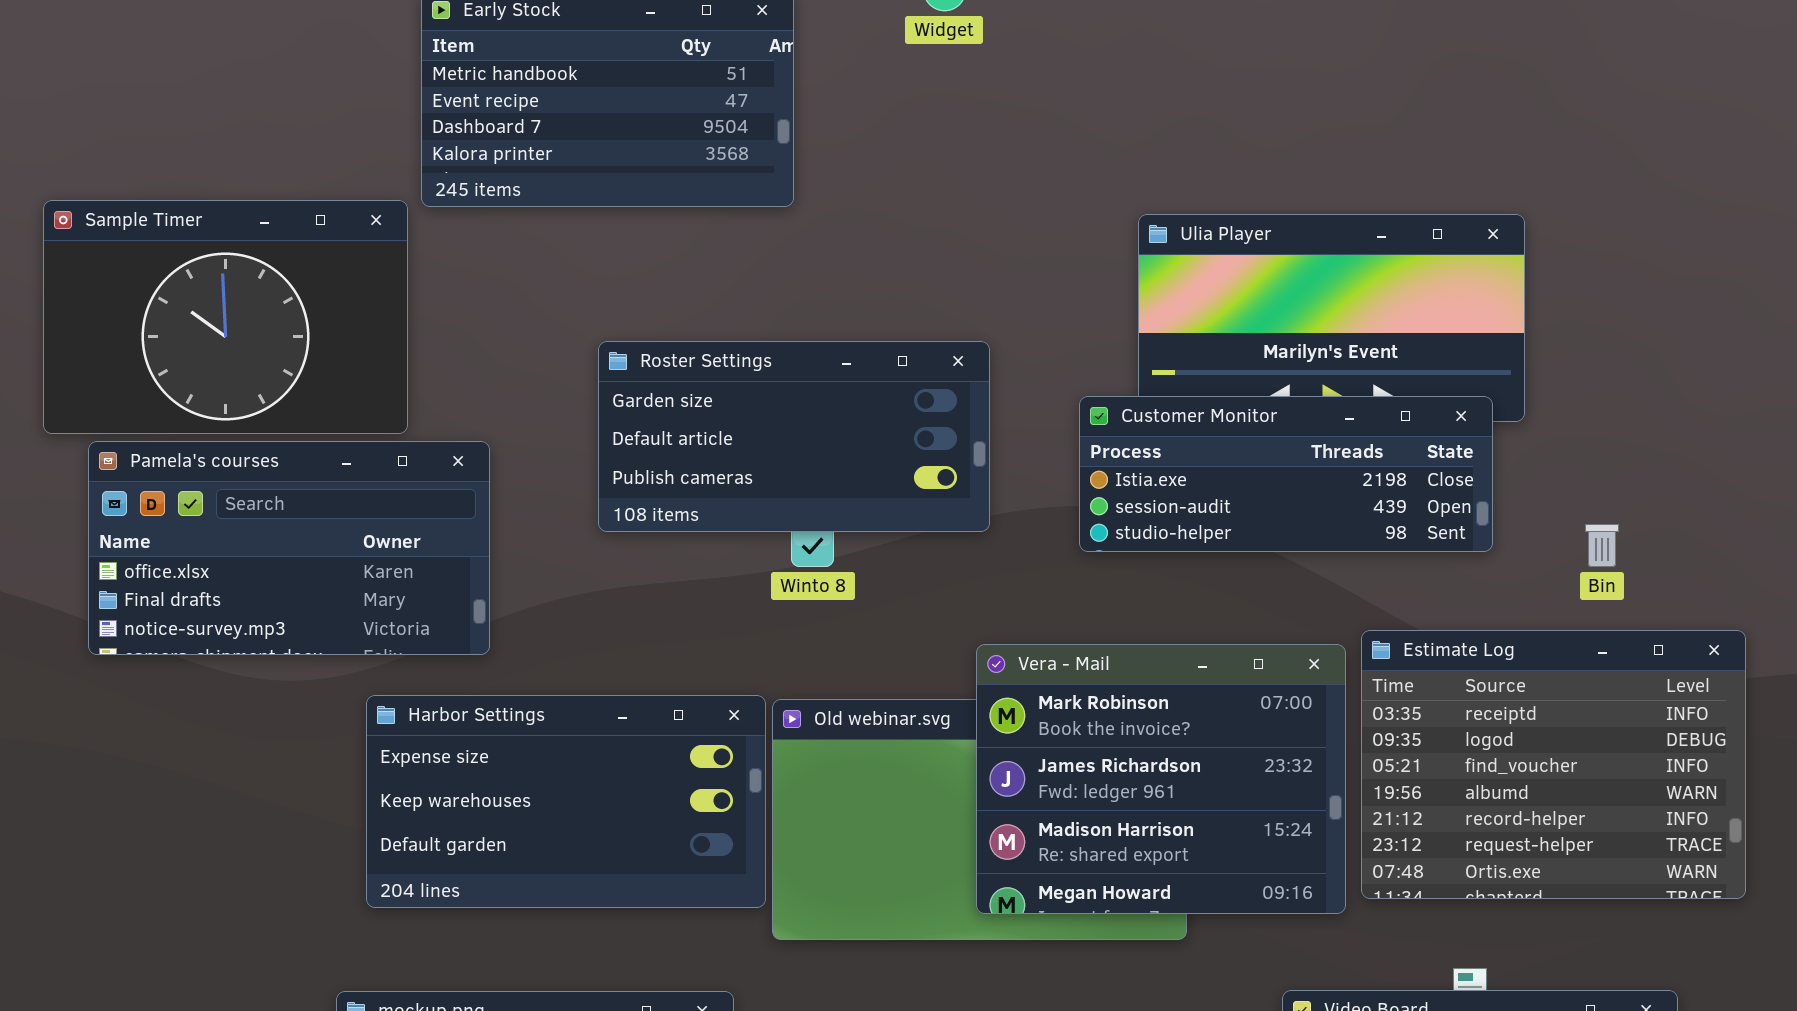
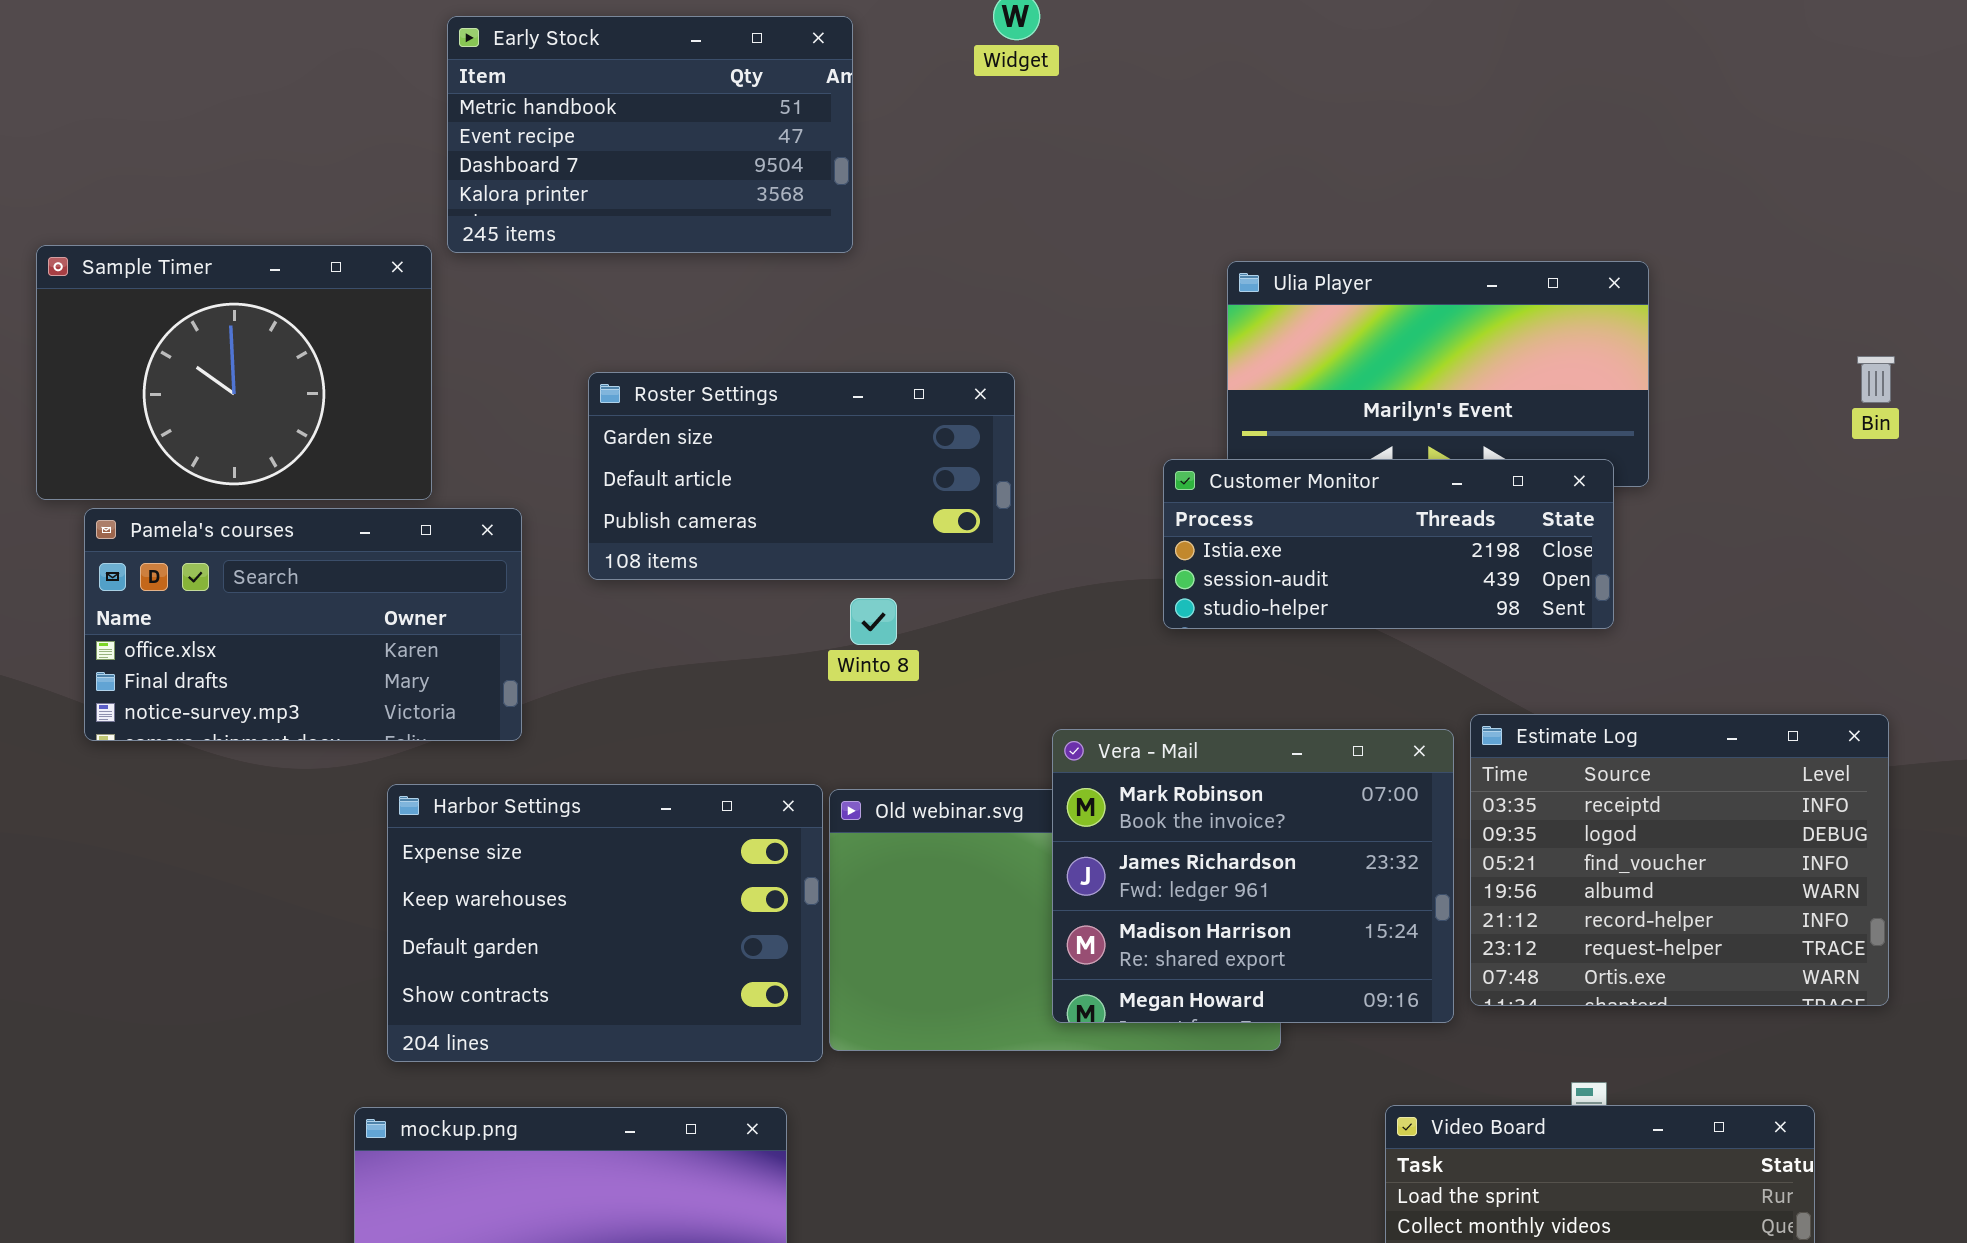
Roster Settings: [598,341,990,532] -> [588,372,1015,580], moved
Bin: [1585,524,1619,567] -> [1857,356,1895,403], moved
Harbor Settings: [366,695,766,908] -> [387,784,823,1062], resized

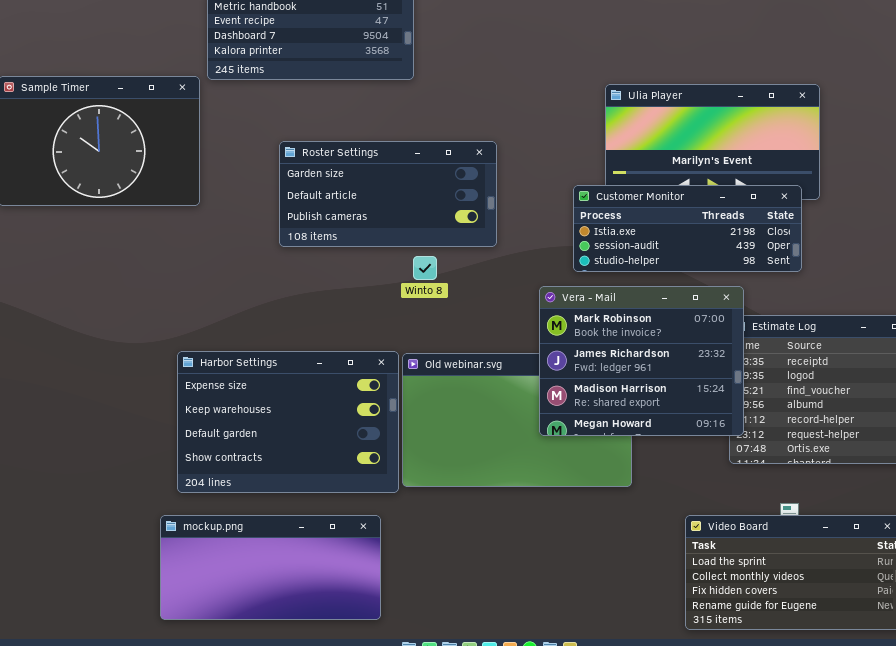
Pamela's courses: [84,508,522,741] -> none, closed
Vera - Mail: [1052,729,1454,1023] -> [539,286,744,436], moved

